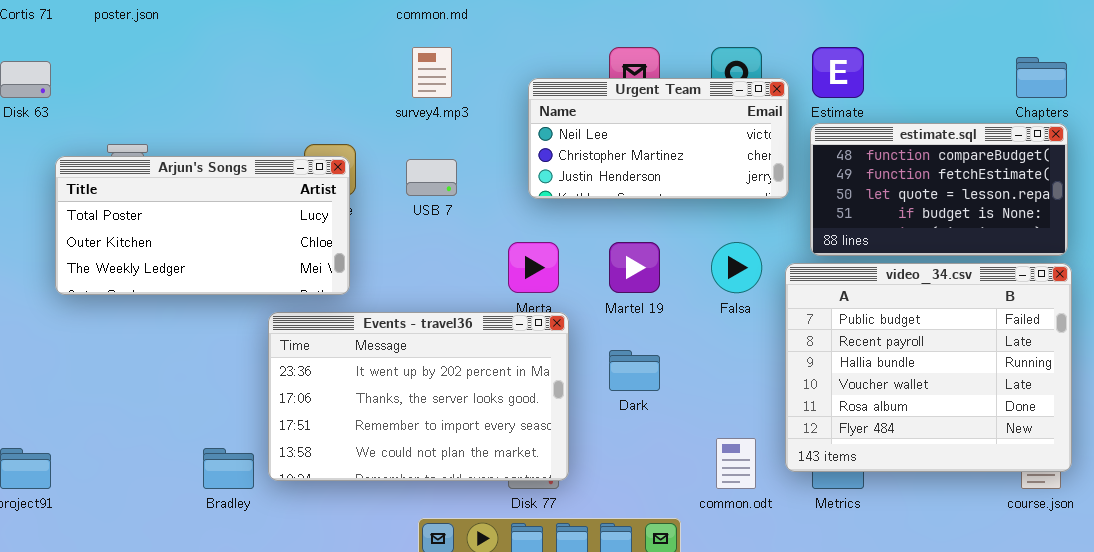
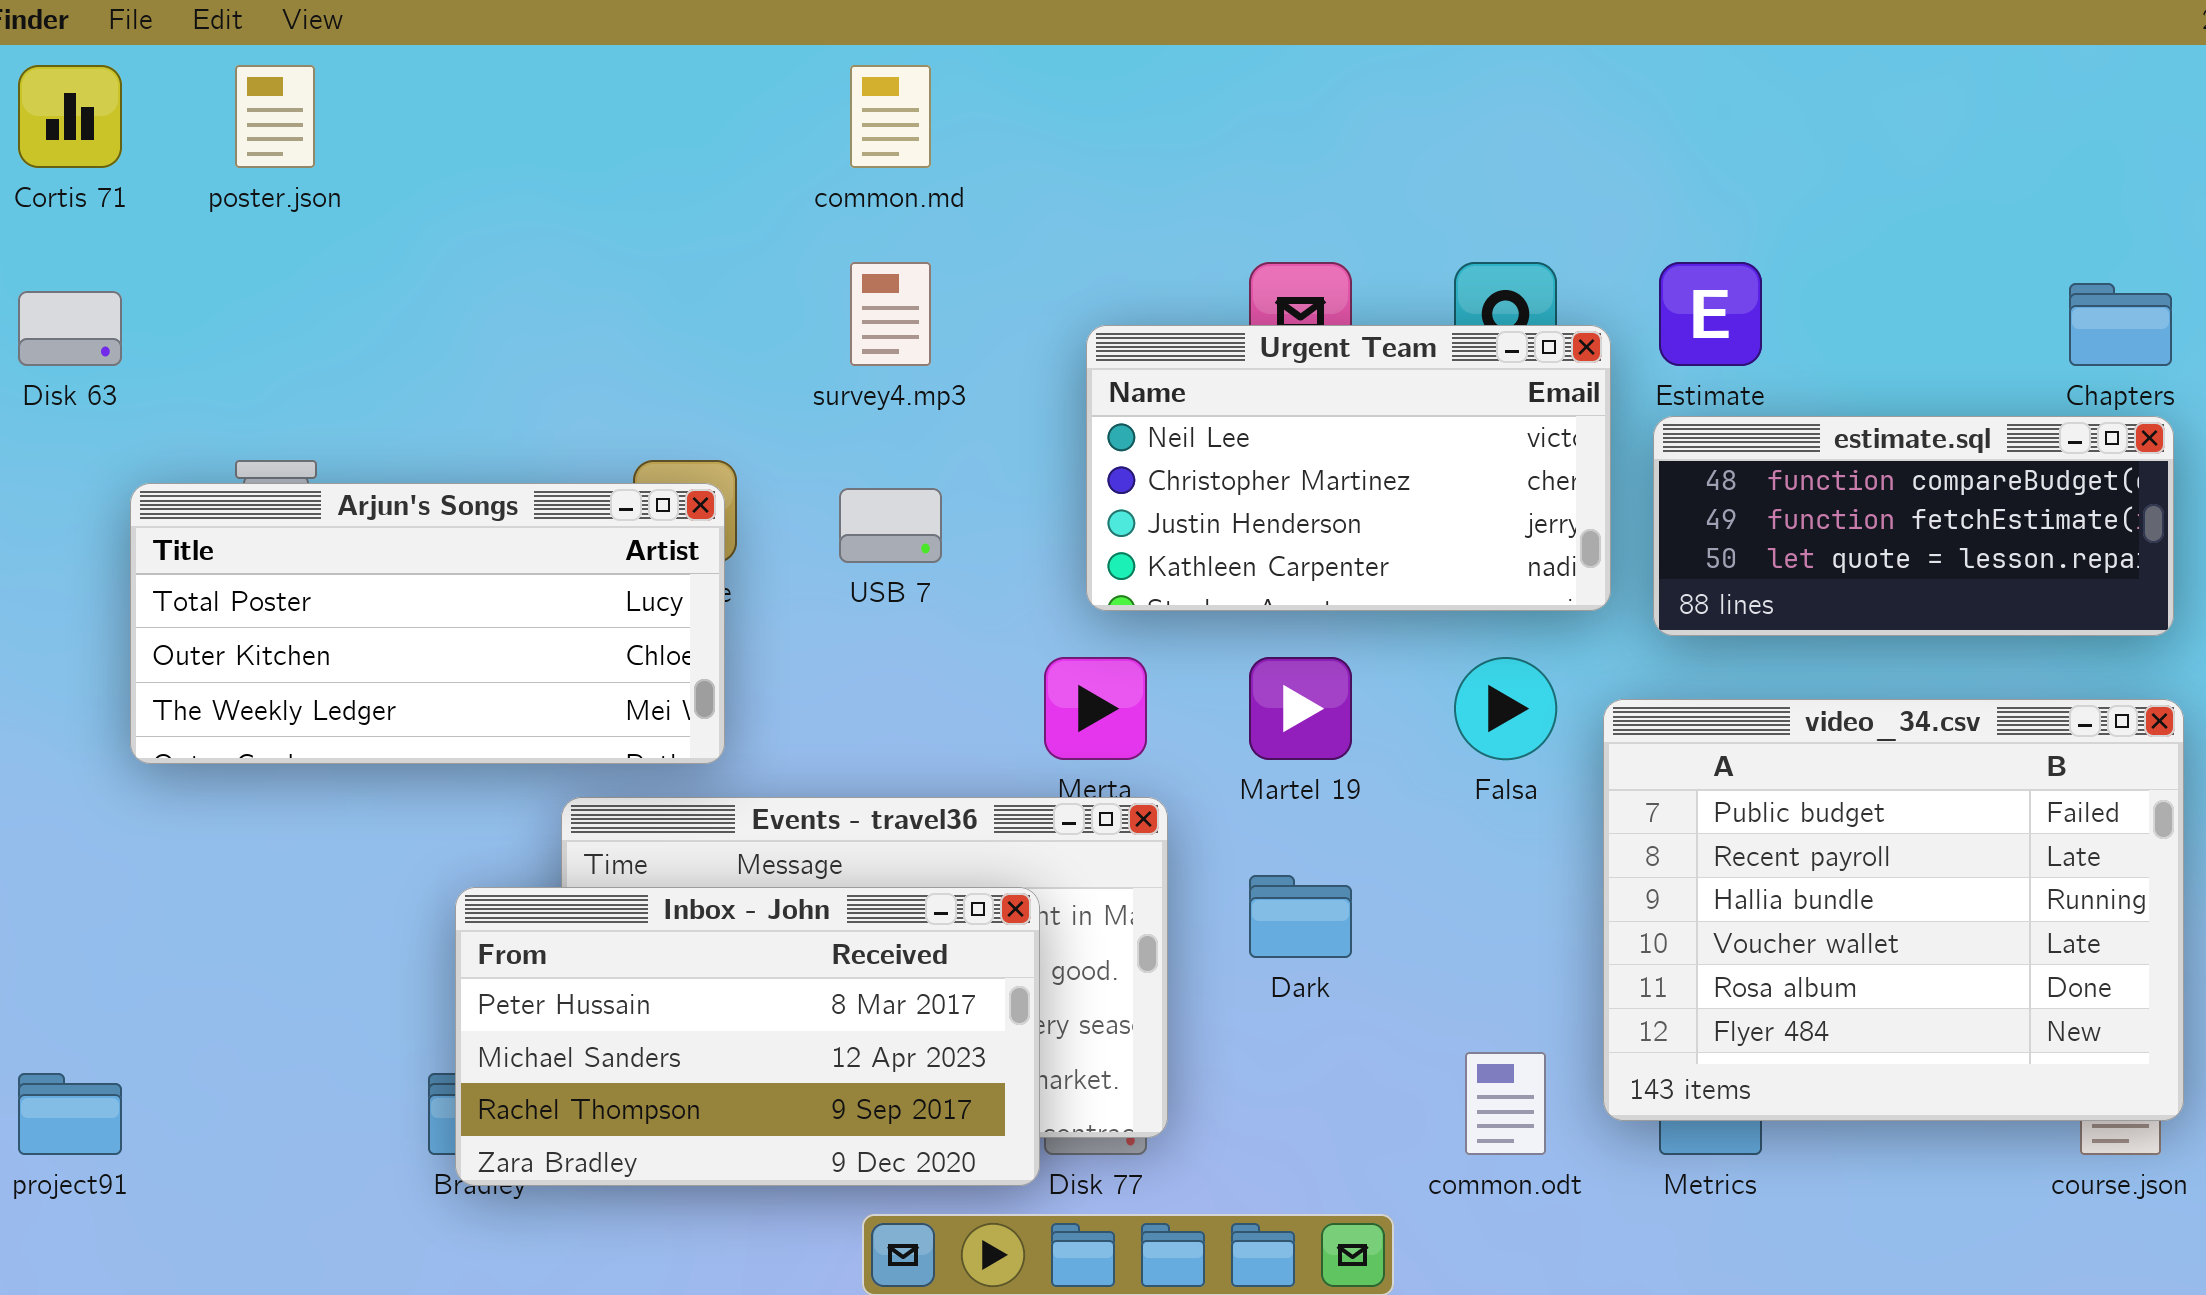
Urgent Team: [528,78,789,199] -> [1086,325,1611,611], resized
estimate.sql: [810,123,1068,256] -> [1653,416,2174,636], resized
Inbox - John: none -> [455,887,1040,1186], opened

